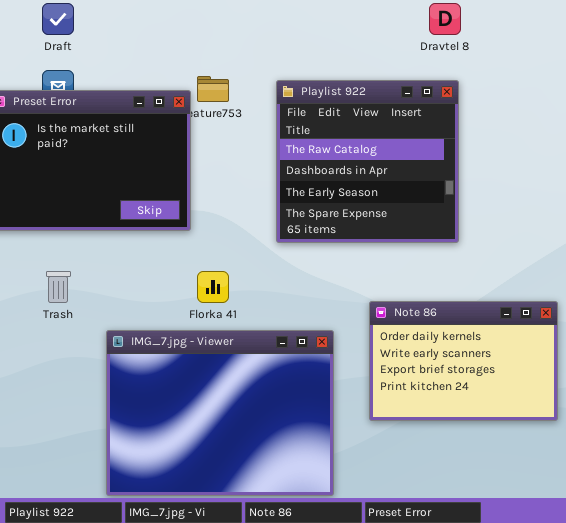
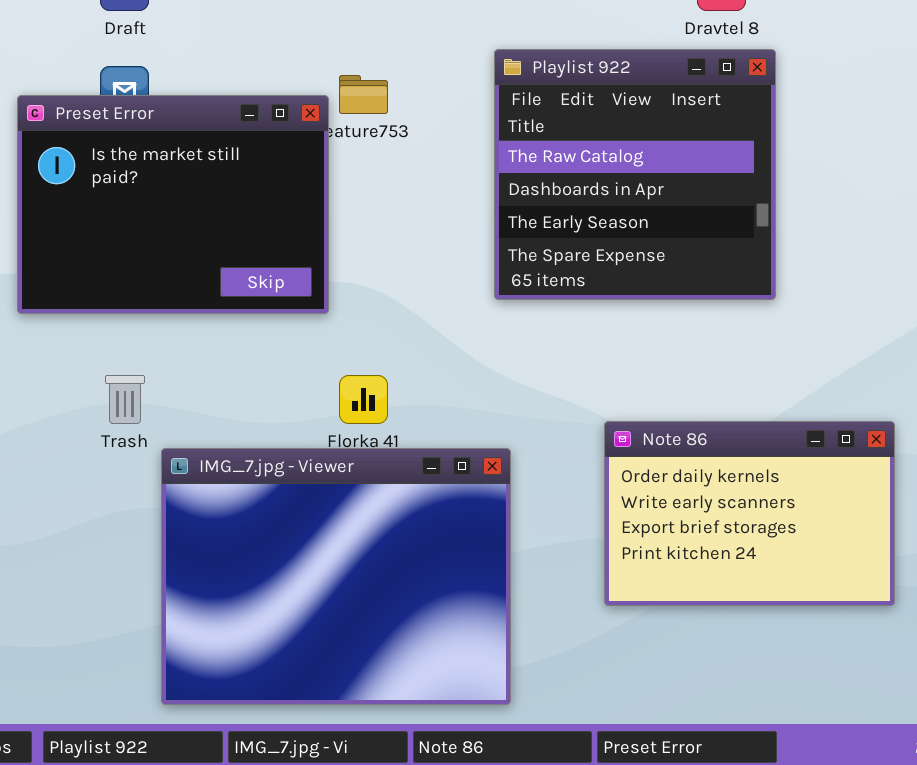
Playlist 922: [276,80,459,243] -> [494,49,776,300], moved
IMG_7.jpg - Viewer: [106,330,334,496] -> [161,448,511,705], moved

